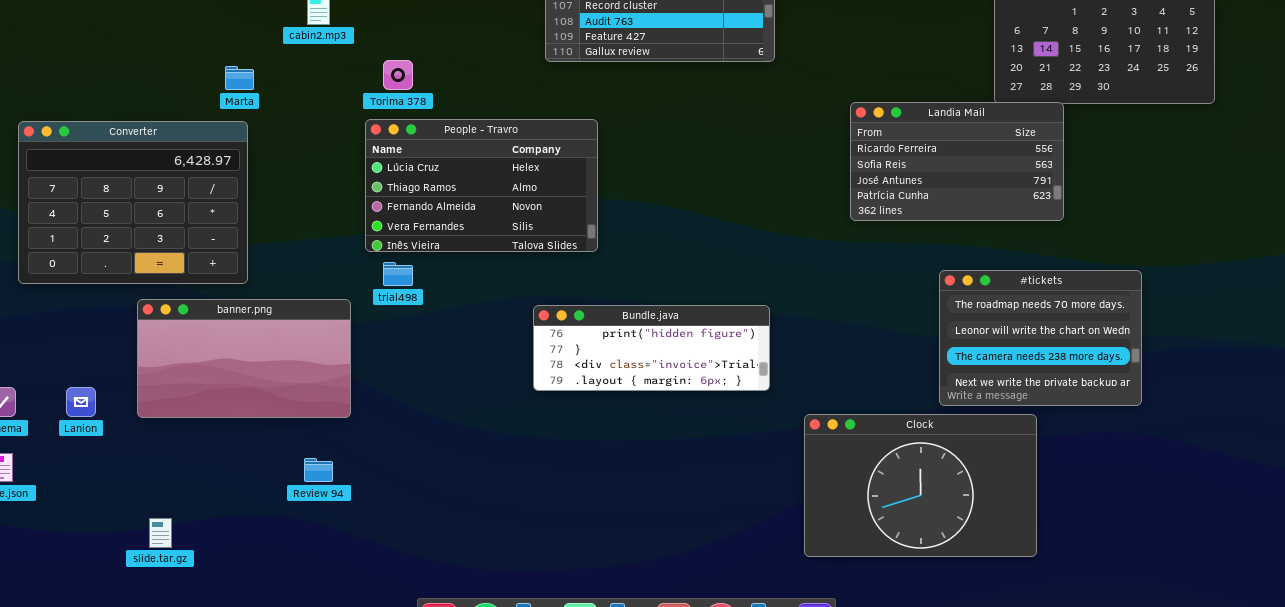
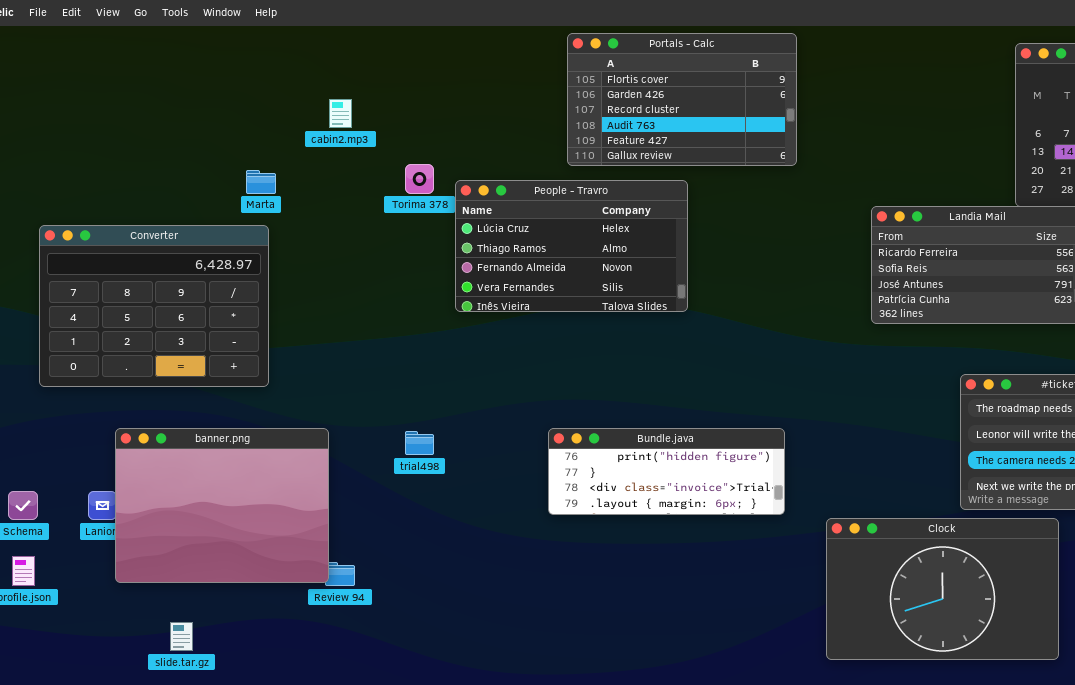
People - Travro: [365,119,598,252] -> [455,180,688,312], moved
trial498: [383,262,413,286] -> [405,431,434,455], moved
banner.png: [137,299,351,418] -> [115,428,329,583], moved, resized
Bundle.java: [533,305,770,391] -> [548,428,785,515], moved

